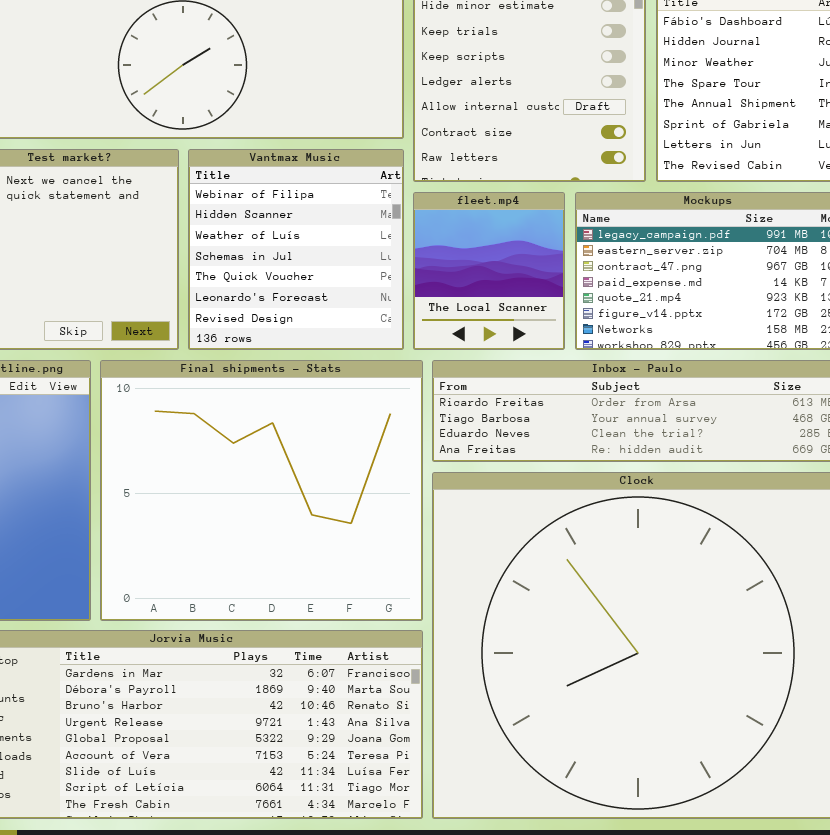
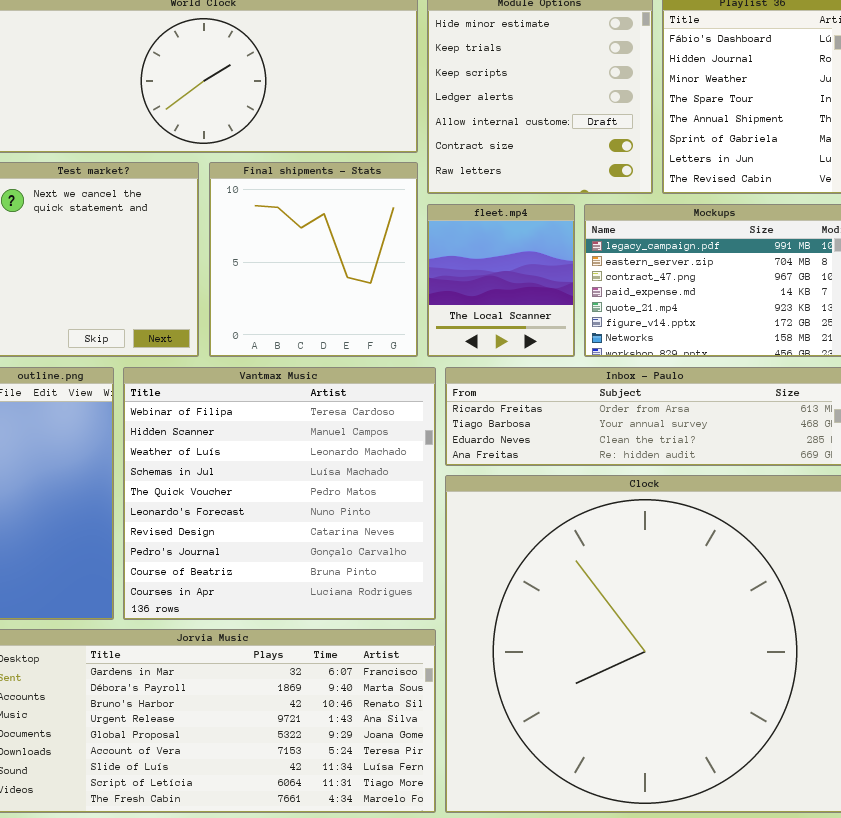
Vantmax Music: [188,149,404,350] -> [123,367,436,620], moved, resized
Final shipments - Stats: [100,360,423,621] -> [209,162,418,357], moved, resized

